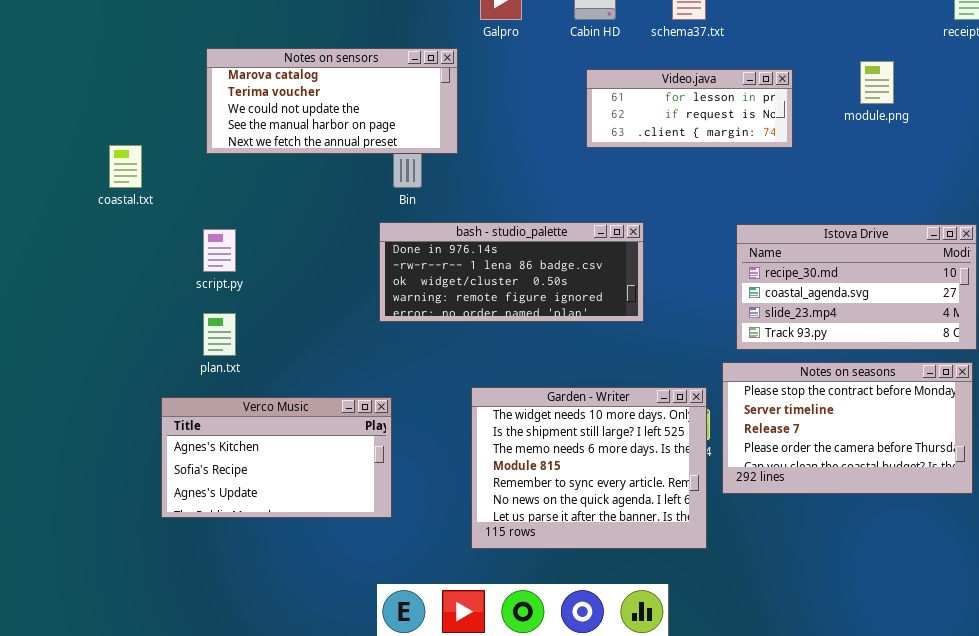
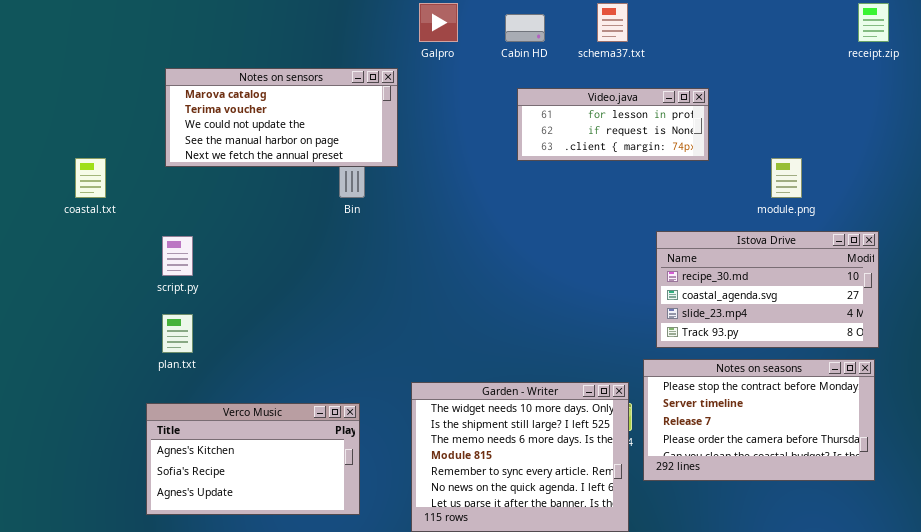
module.png: [860,61,894,104] -> [771,158,802,198], moved
bash - studio_palette: [379,222,644,322] -> none, closed
Verco Music: [161,397,392,518] -> [146,403,360,515], moved

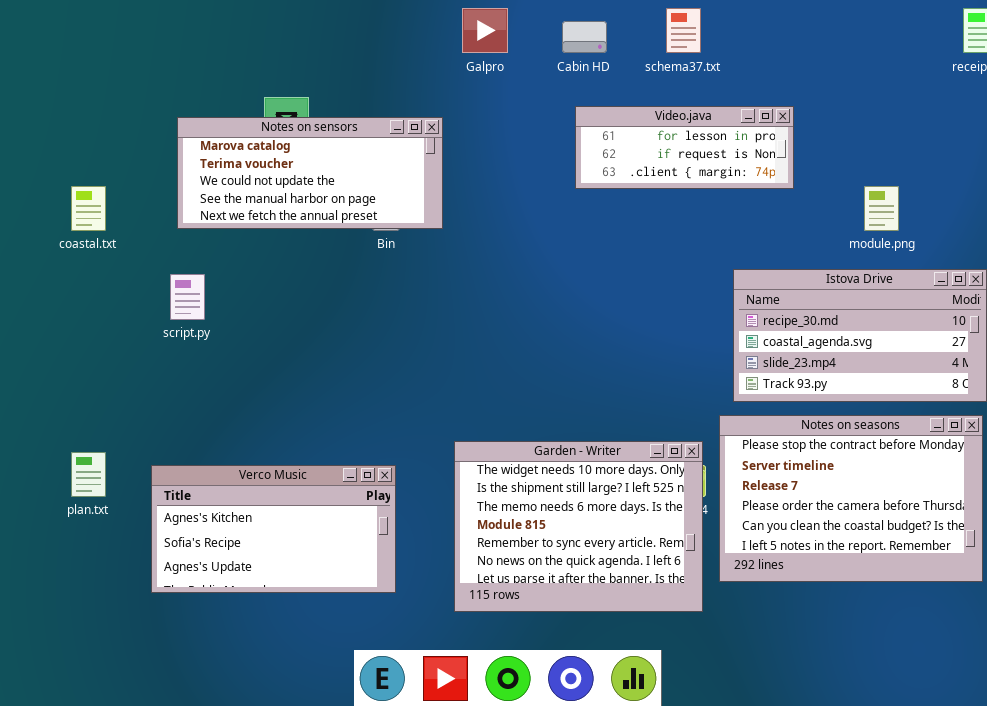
Notes on sensors: [165,68,398,167] -> [177,117,443,229], moved
plan.txt: [162,314,193,353] -> [71,452,106,497], moved
Notes on seasons: [643,359,875,481] -> [719,415,983,582], resized

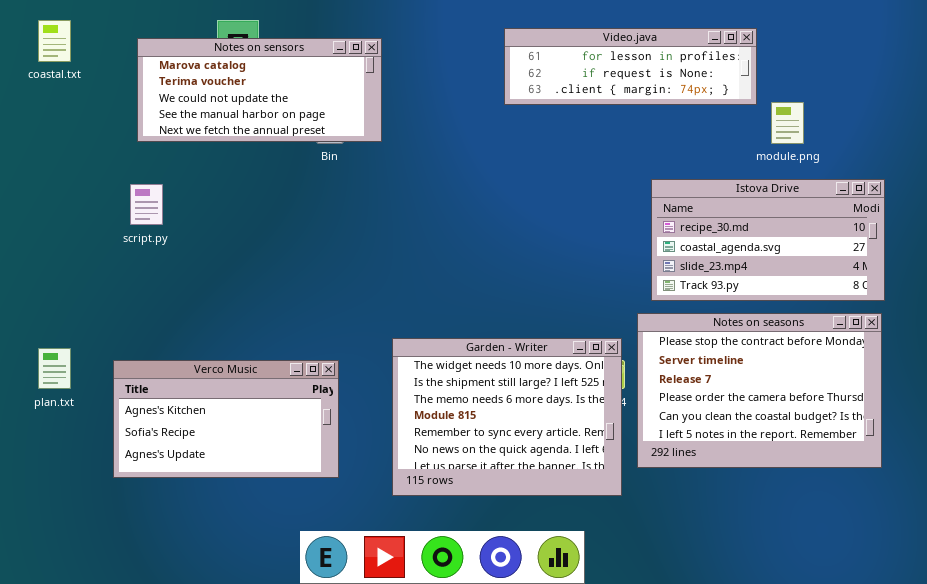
Video.java: [575,106,794,189] -> [504,28,757,105], resized
coastal.txt: [71,186,106,231] -> [38,20,71,62], moved

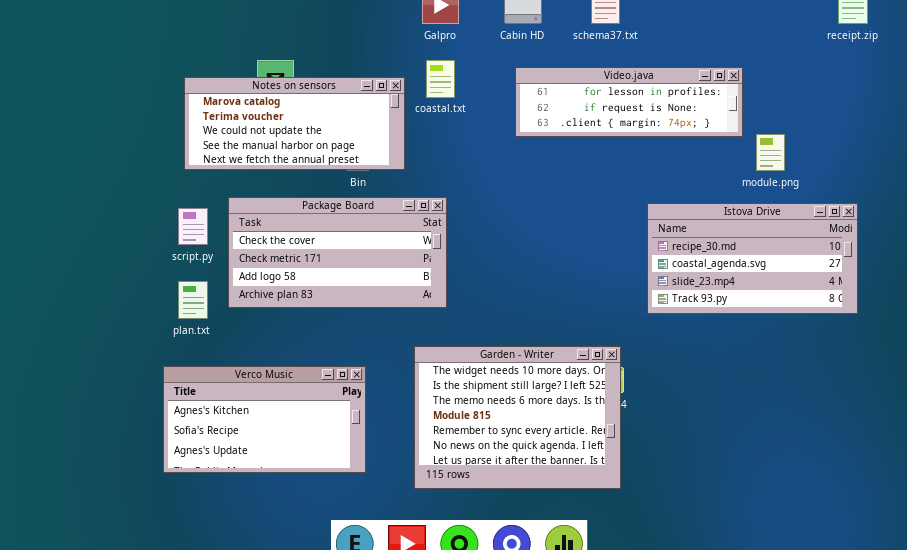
coastal.txt: [38,20,71,62] -> [426,60,455,98], moved
Package Board: none -> [228,197,447,308], opened
Notes on seasons: [637,313,882,468] -> none, closed
plan.txt: [38,348,71,389] -> [178,281,208,319], moved

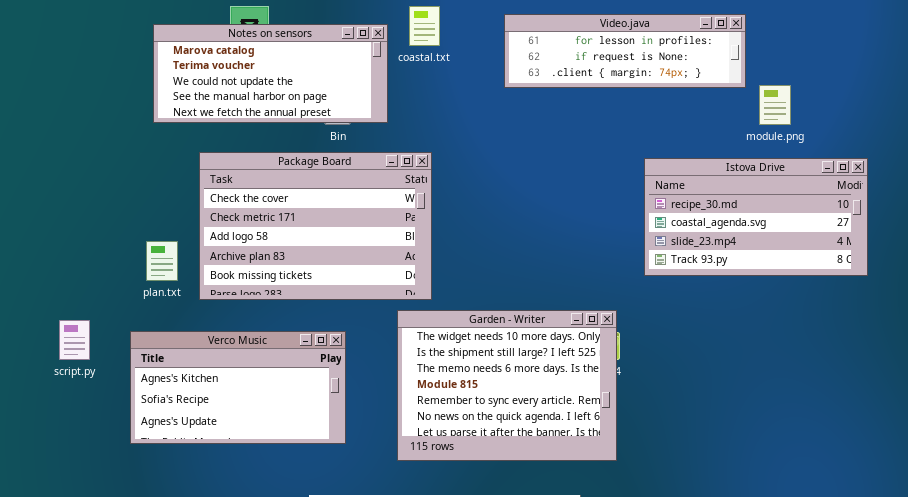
Package Board: [228,197,447,308] -> [199,152,432,300], resized
script.py: [178,208,208,245] -> [59,320,90,360], moved

